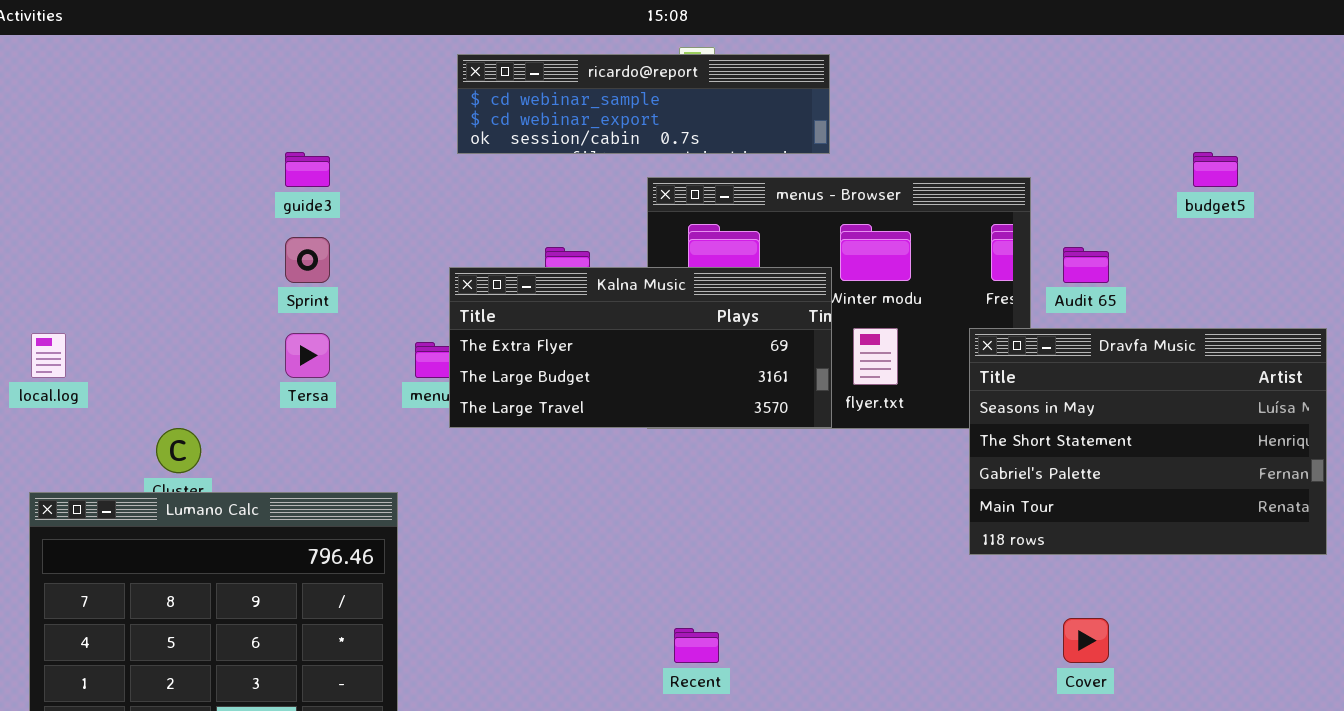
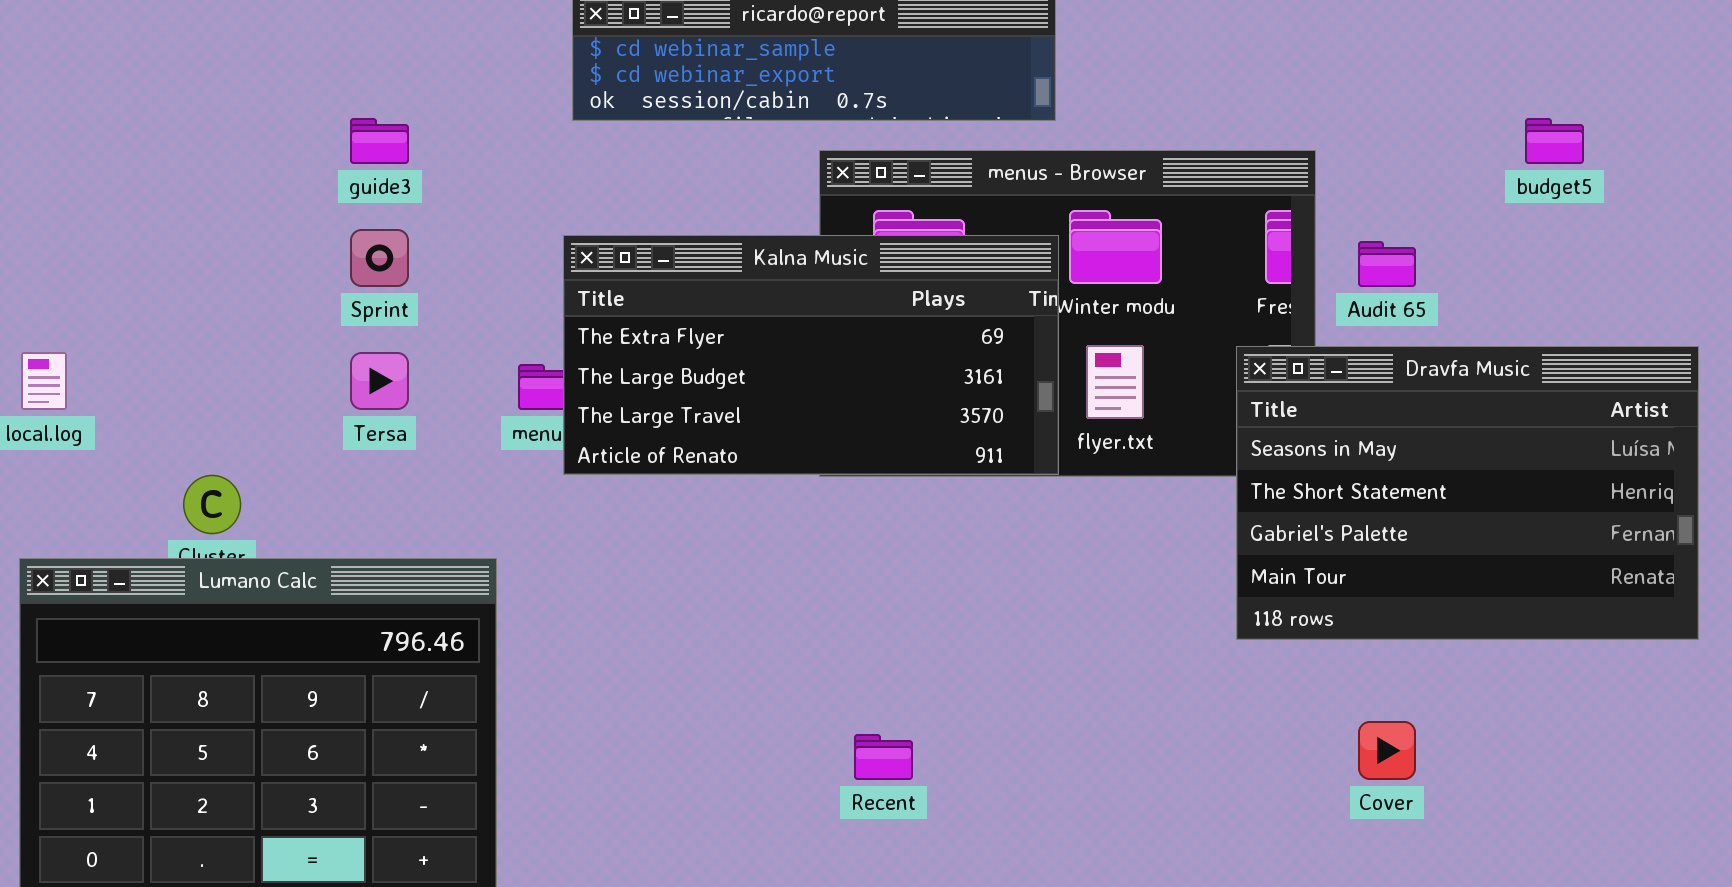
Kalna Music: [449,267,832,428] -> [563,235,1059,475], resized

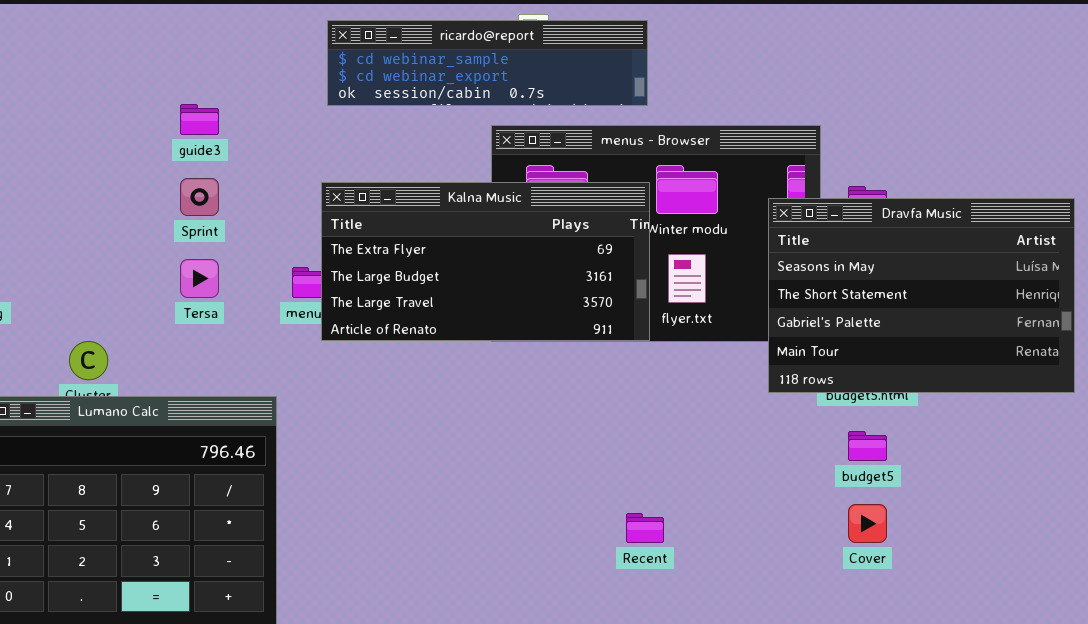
budget5: [1525,118,1584,164] -> [848,431,887,461], moved
Dravfa Music: [1236,346,1699,640] -> [768,198,1075,393], moved
Recent: [854,734,913,780] -> [626,513,664,543], moved

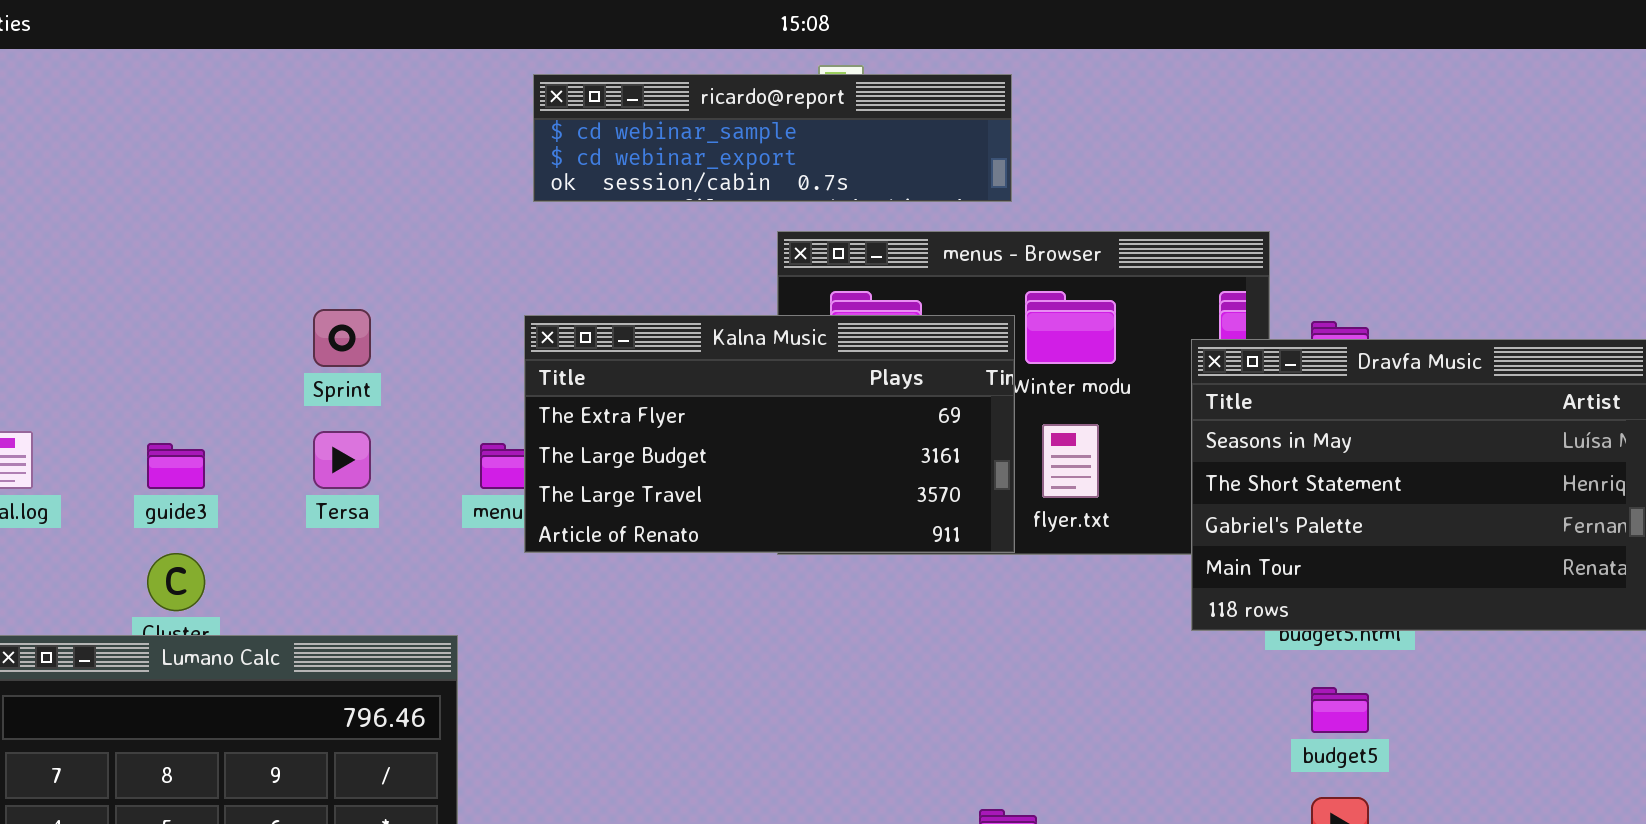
guide3: [180,104,219,135] -> [147,443,205,489], moved

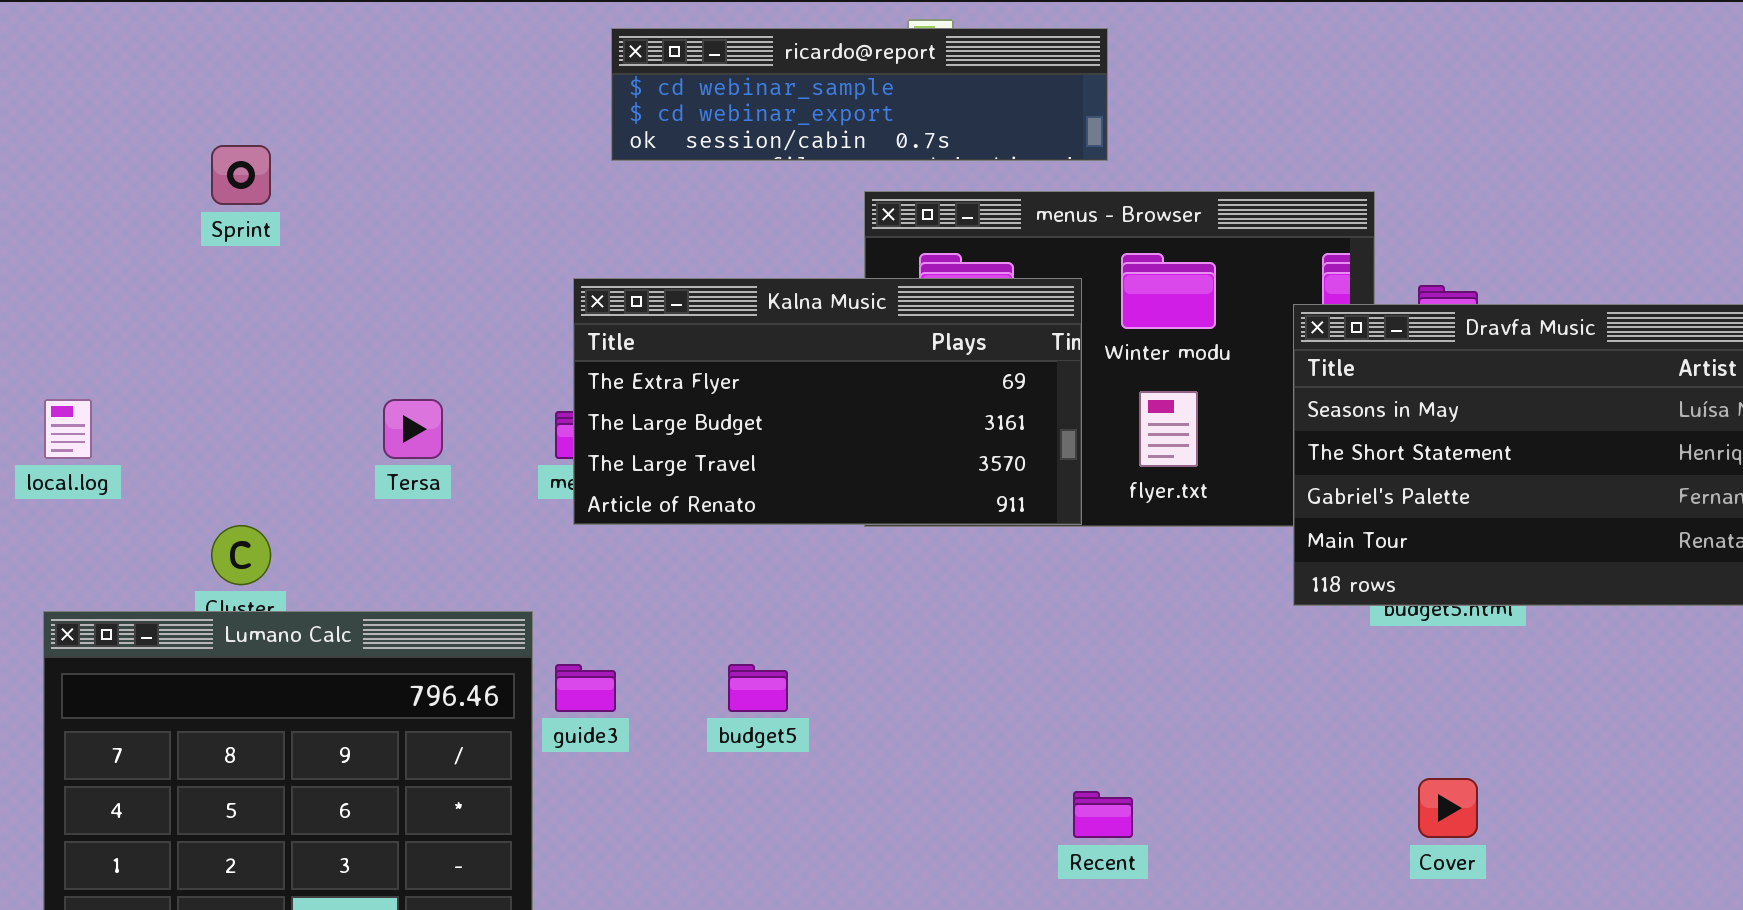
Sprint: [313,309,371,367] -> [211,145,271,205], moved
Kalna Music: [524,315,1015,553] -> [573,278,1082,525], moved
guide3: [147,443,205,489] -> [555,664,616,712], moved
budget5: [1311,687,1369,733] -> [728,664,788,712], moved

